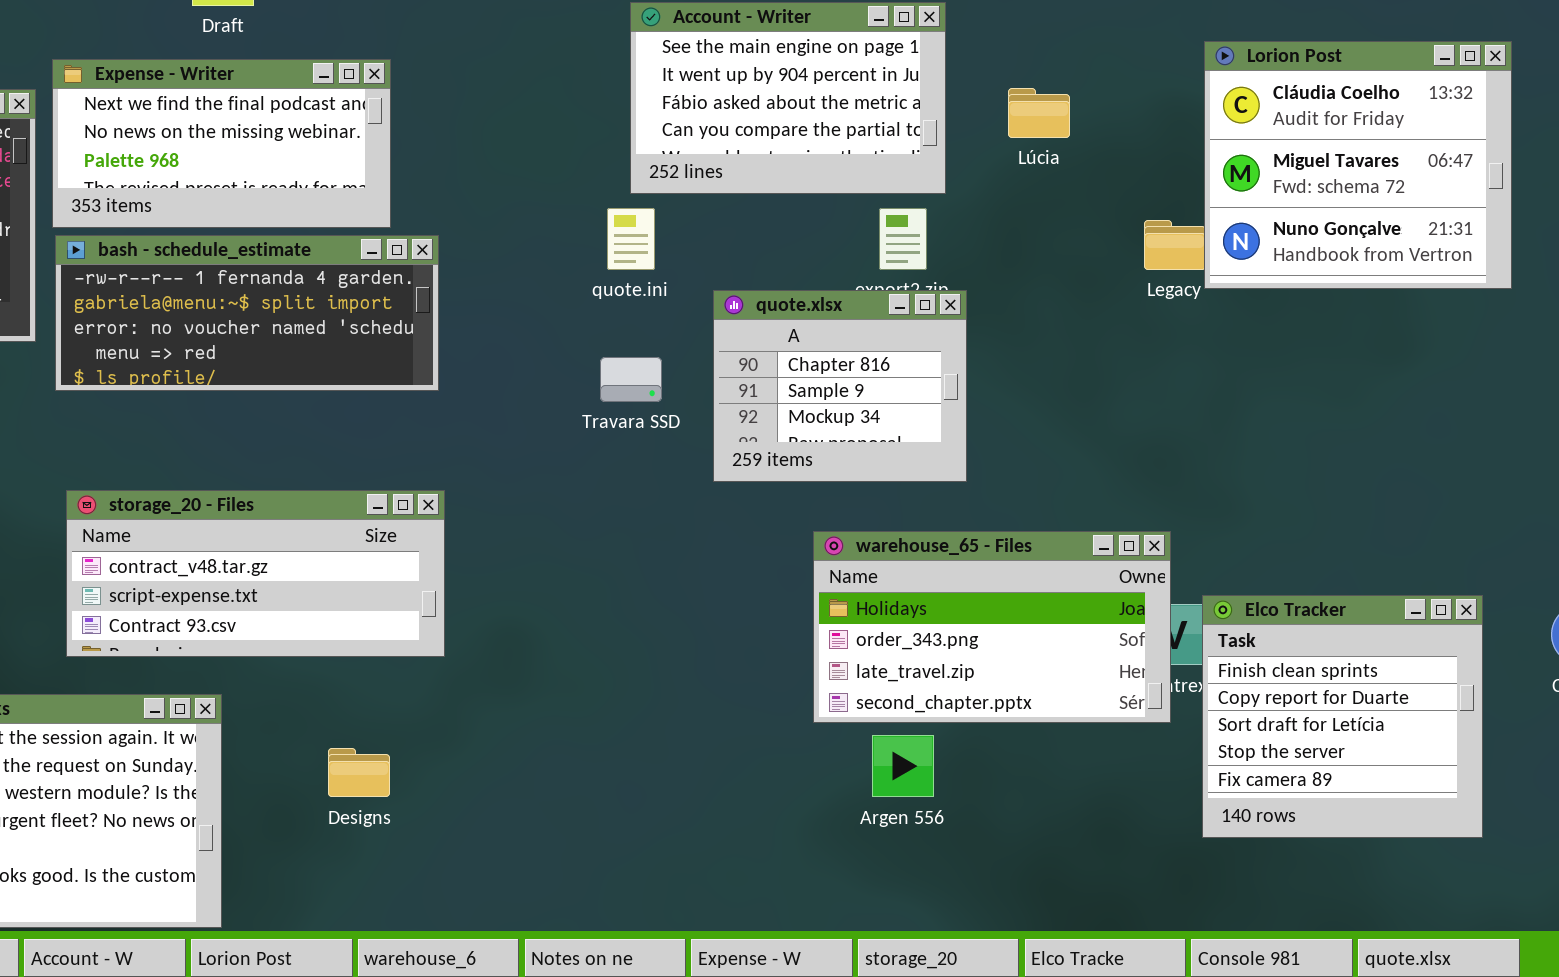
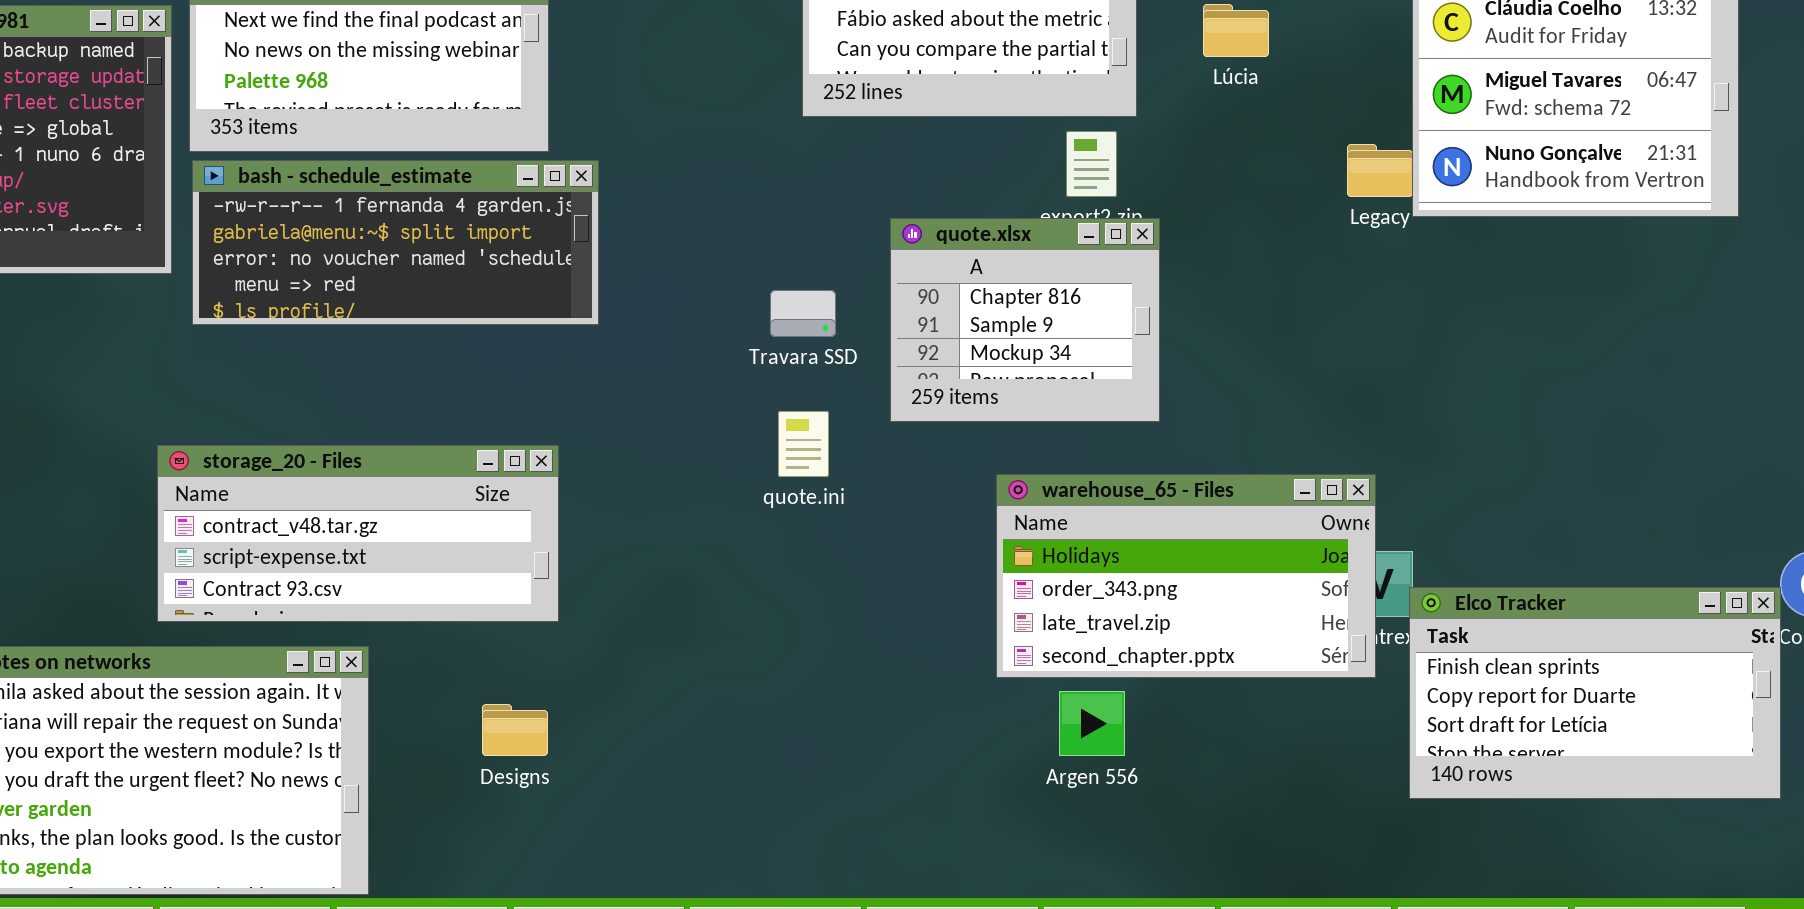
quote.ini: [607,208,655,270] -> [778,411,829,477], moved
storage_20 - Files: [66,490,445,657] -> [157,445,559,622], moved
Elco Tracker: [1202,595,1483,838] -> [1409,587,1781,799], resized

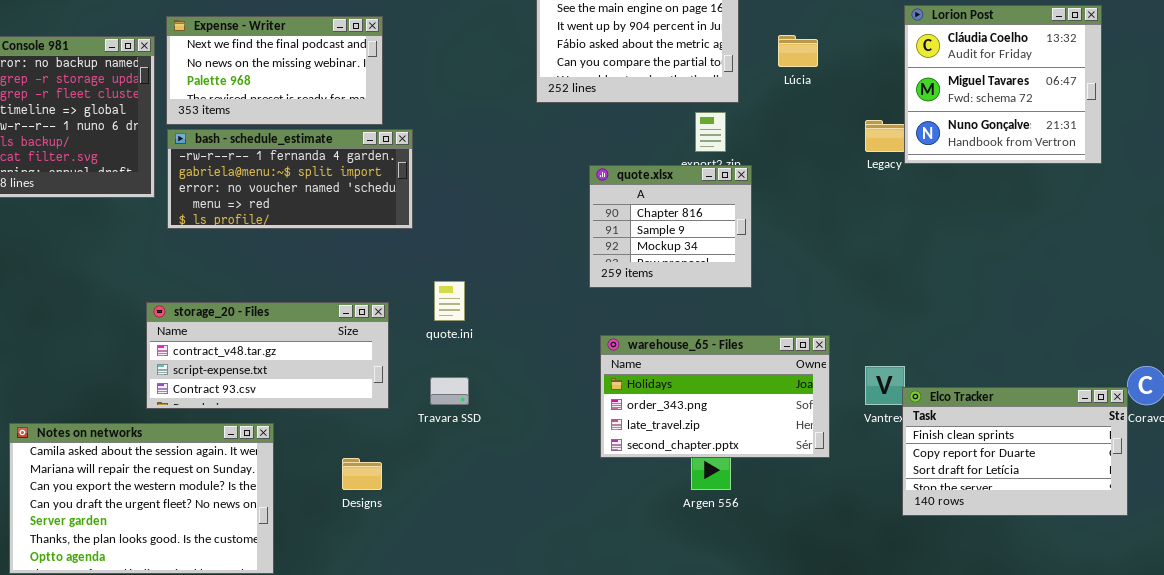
Travara SSD: [770,290,836,337] -> [430,377,469,405], moved
quote.ini: [778,411,829,477] -> [434,281,465,321], moved
warehouse_65 - Files: [996,474,1376,678] -> [600,335,830,458], moved

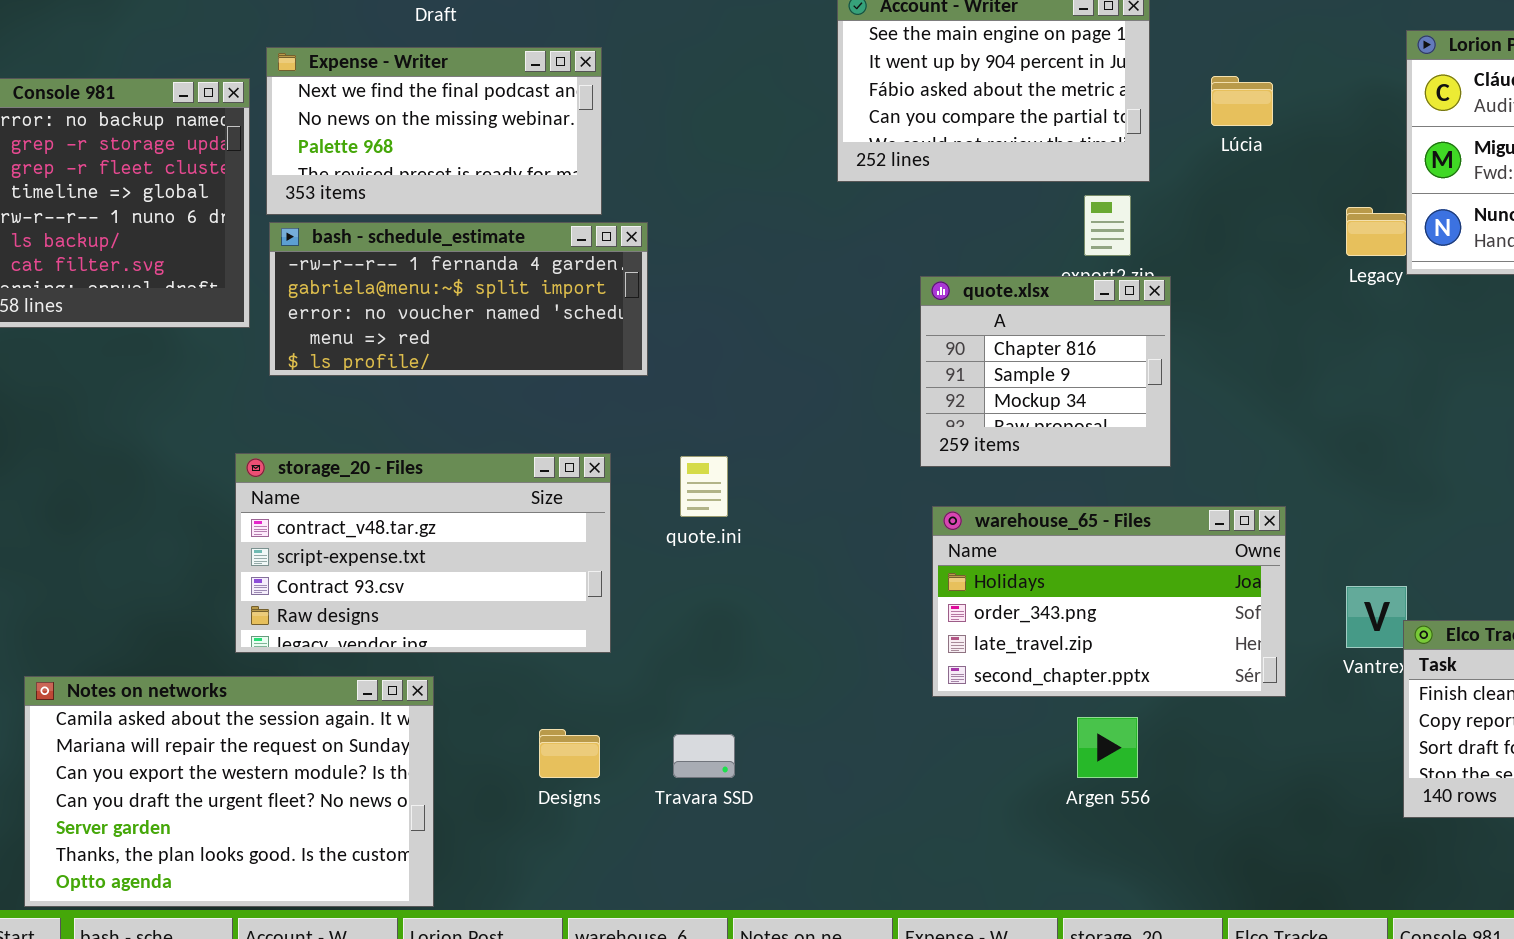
storage_20 - Files: [146,302,389,409] -> [235,453,611,653], resized
warehouse_65 - Files: [600,335,830,458] -> [932,506,1286,697], moved
Travara SSD: [430,377,469,405] -> [673,734,735,778], moved

